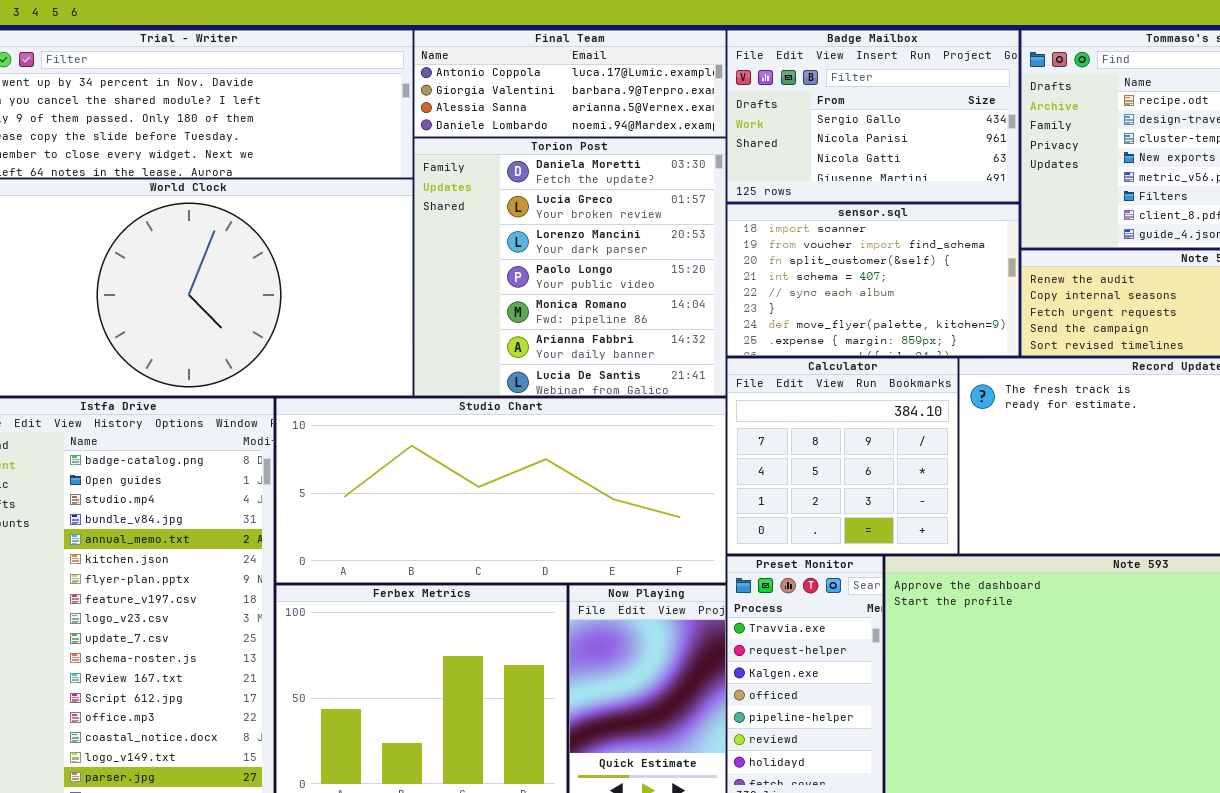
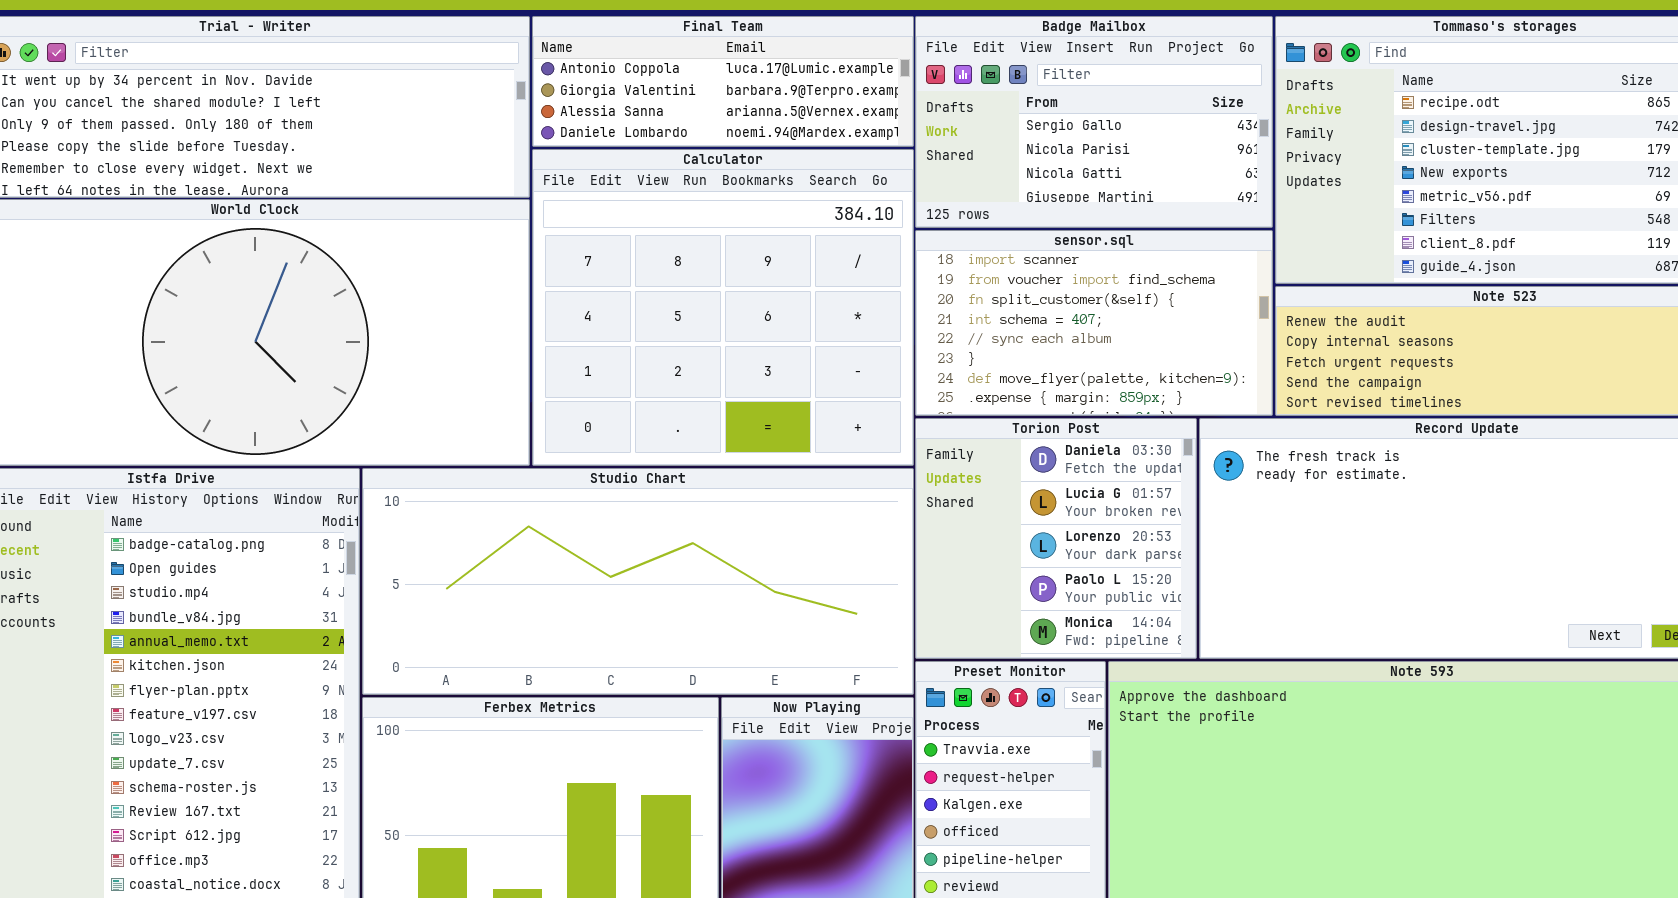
Torion Post: [414,138,726,396] -> [915,418,1197,659], moved, resized
Calculator: [727,358,958,554] -> [532,149,914,466], moved, resized

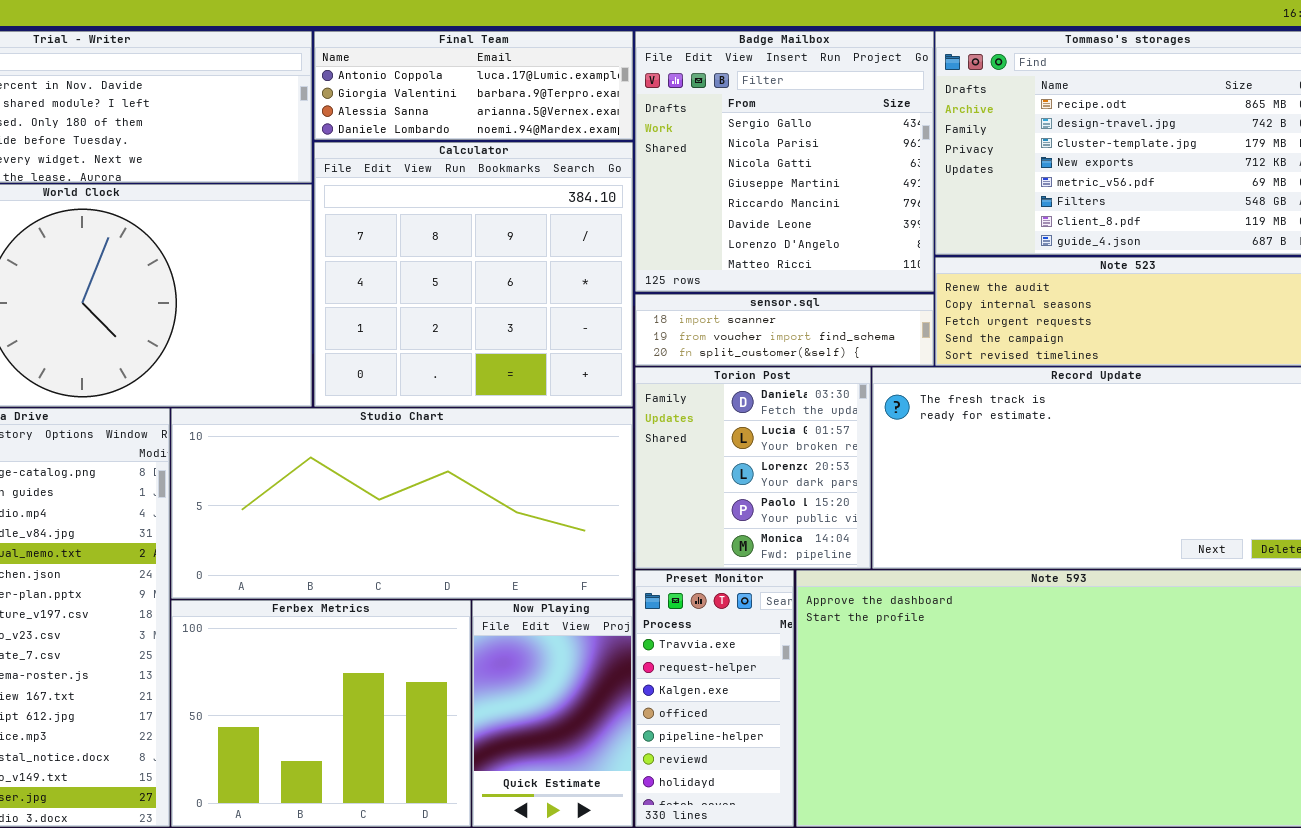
Badge Mailbox: [915,16,1273,228] -> [635,31,934,292], resized
sensor.sql: [915,230,1273,416] -> [635,294,934,366], resized

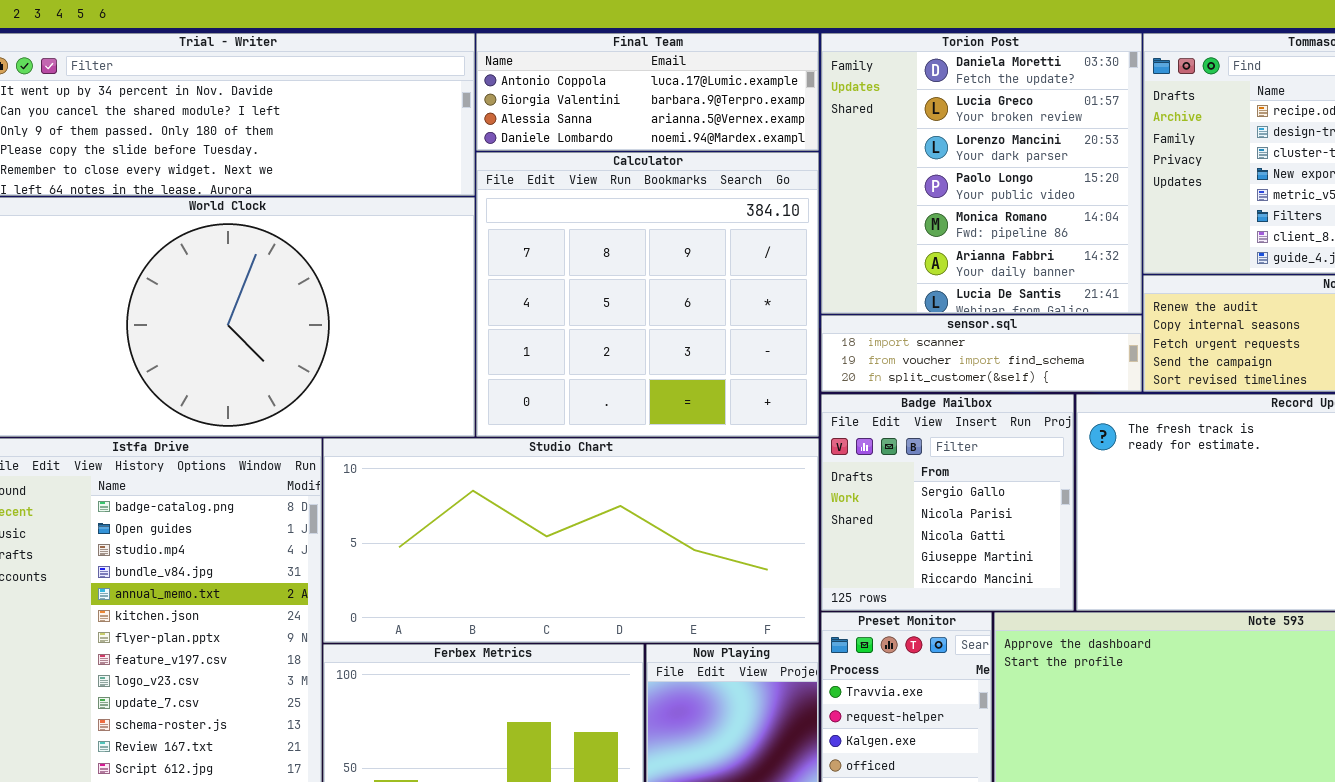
Badge Mailbox: [635,31,934,292] -> [821,394,1074,611], moved, resized
Torion Post: [635,367,871,569] -> [821,33,1142,314], moved, resized

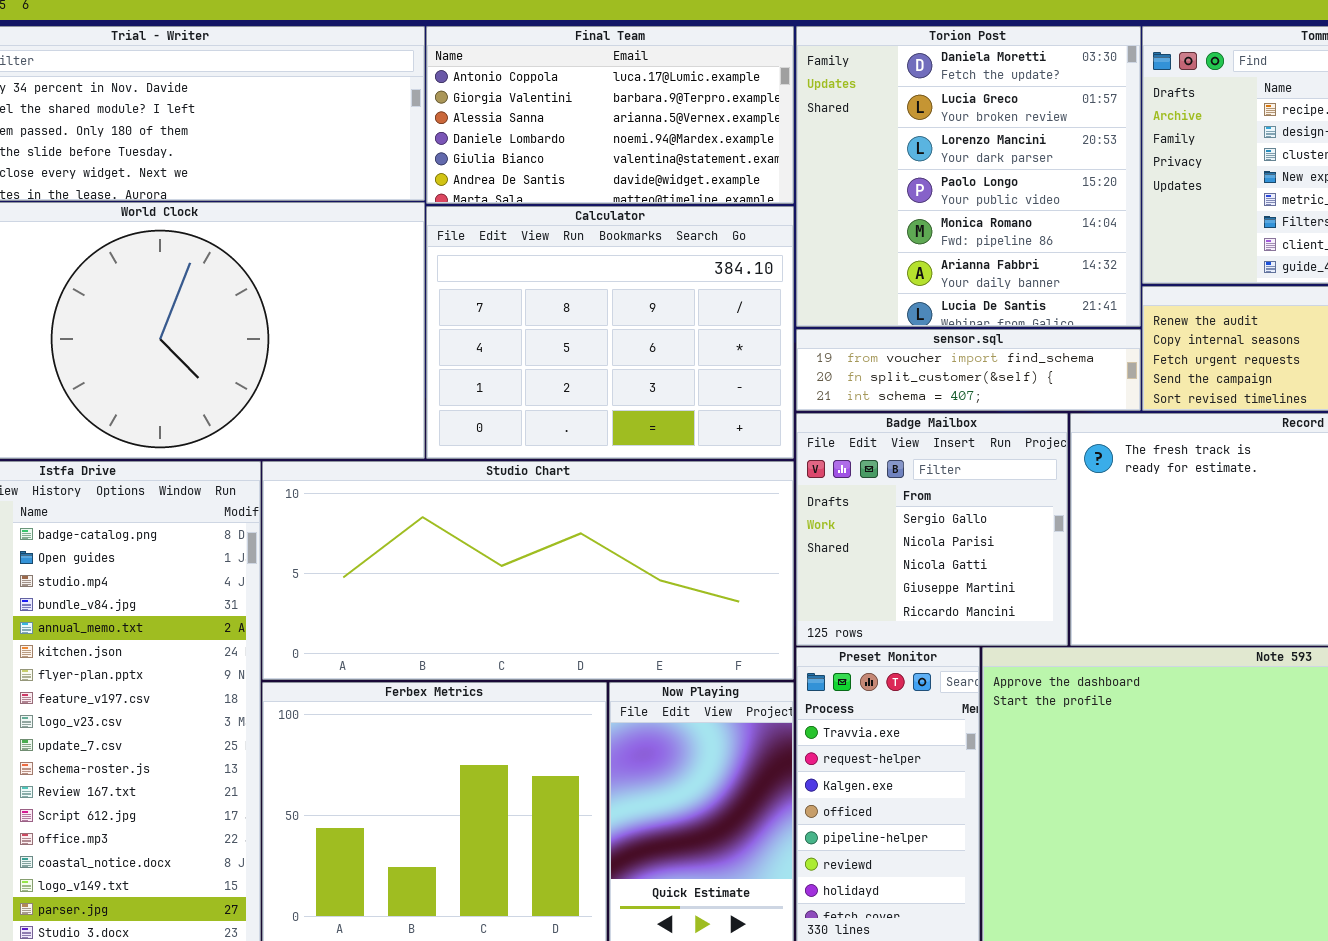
Final Team: [476,33,819,151] -> [426,26,794,204], resized
Calculator: [476,152,819,437] -> [426,206,794,459], resized
sensor.sql: [821,315,1142,392] -> [796,329,1141,411], scrolled down 1 row

